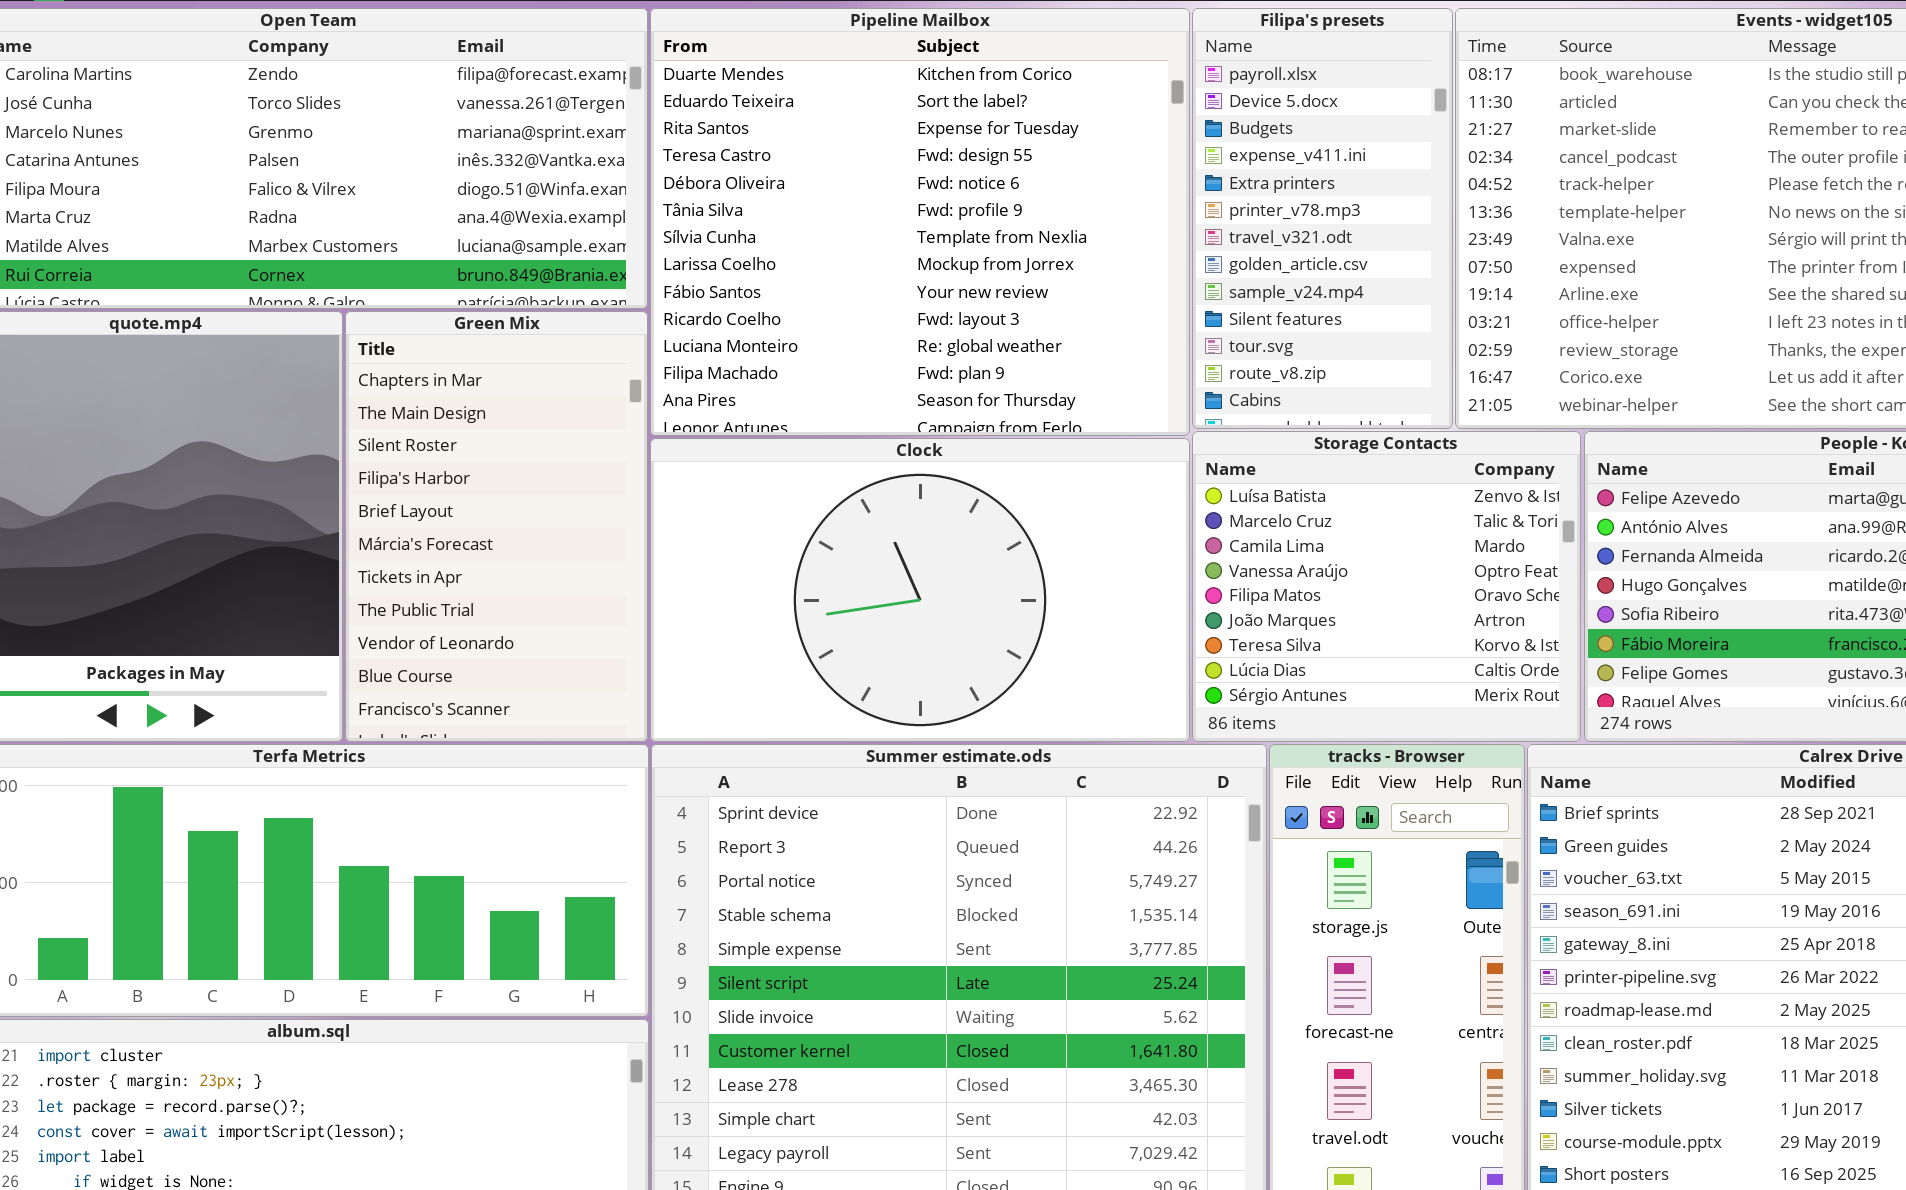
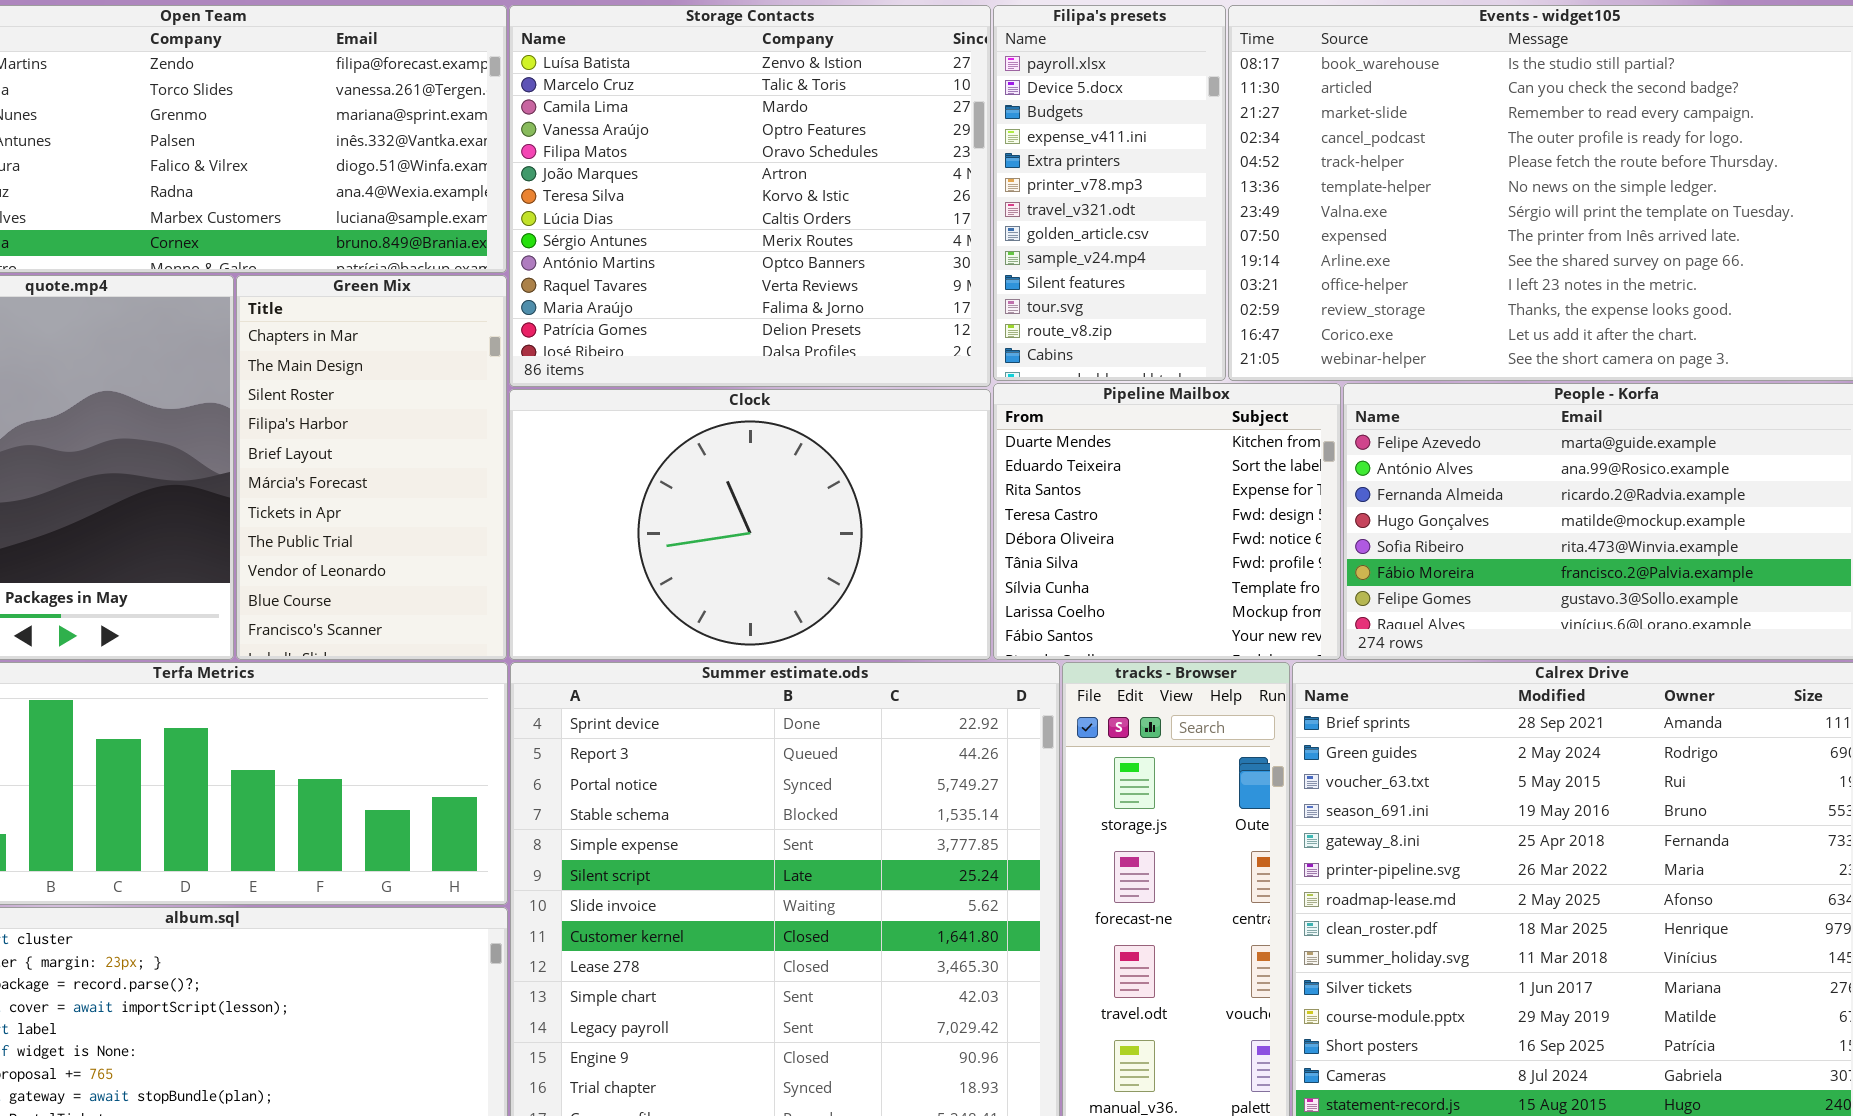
Pipeline Mailbox: [650,8,1190,436] -> [993,383,1341,660], moved, resized
Storage Contacts: [1192,431,1581,742] -> [509,5,991,387], moved, resized

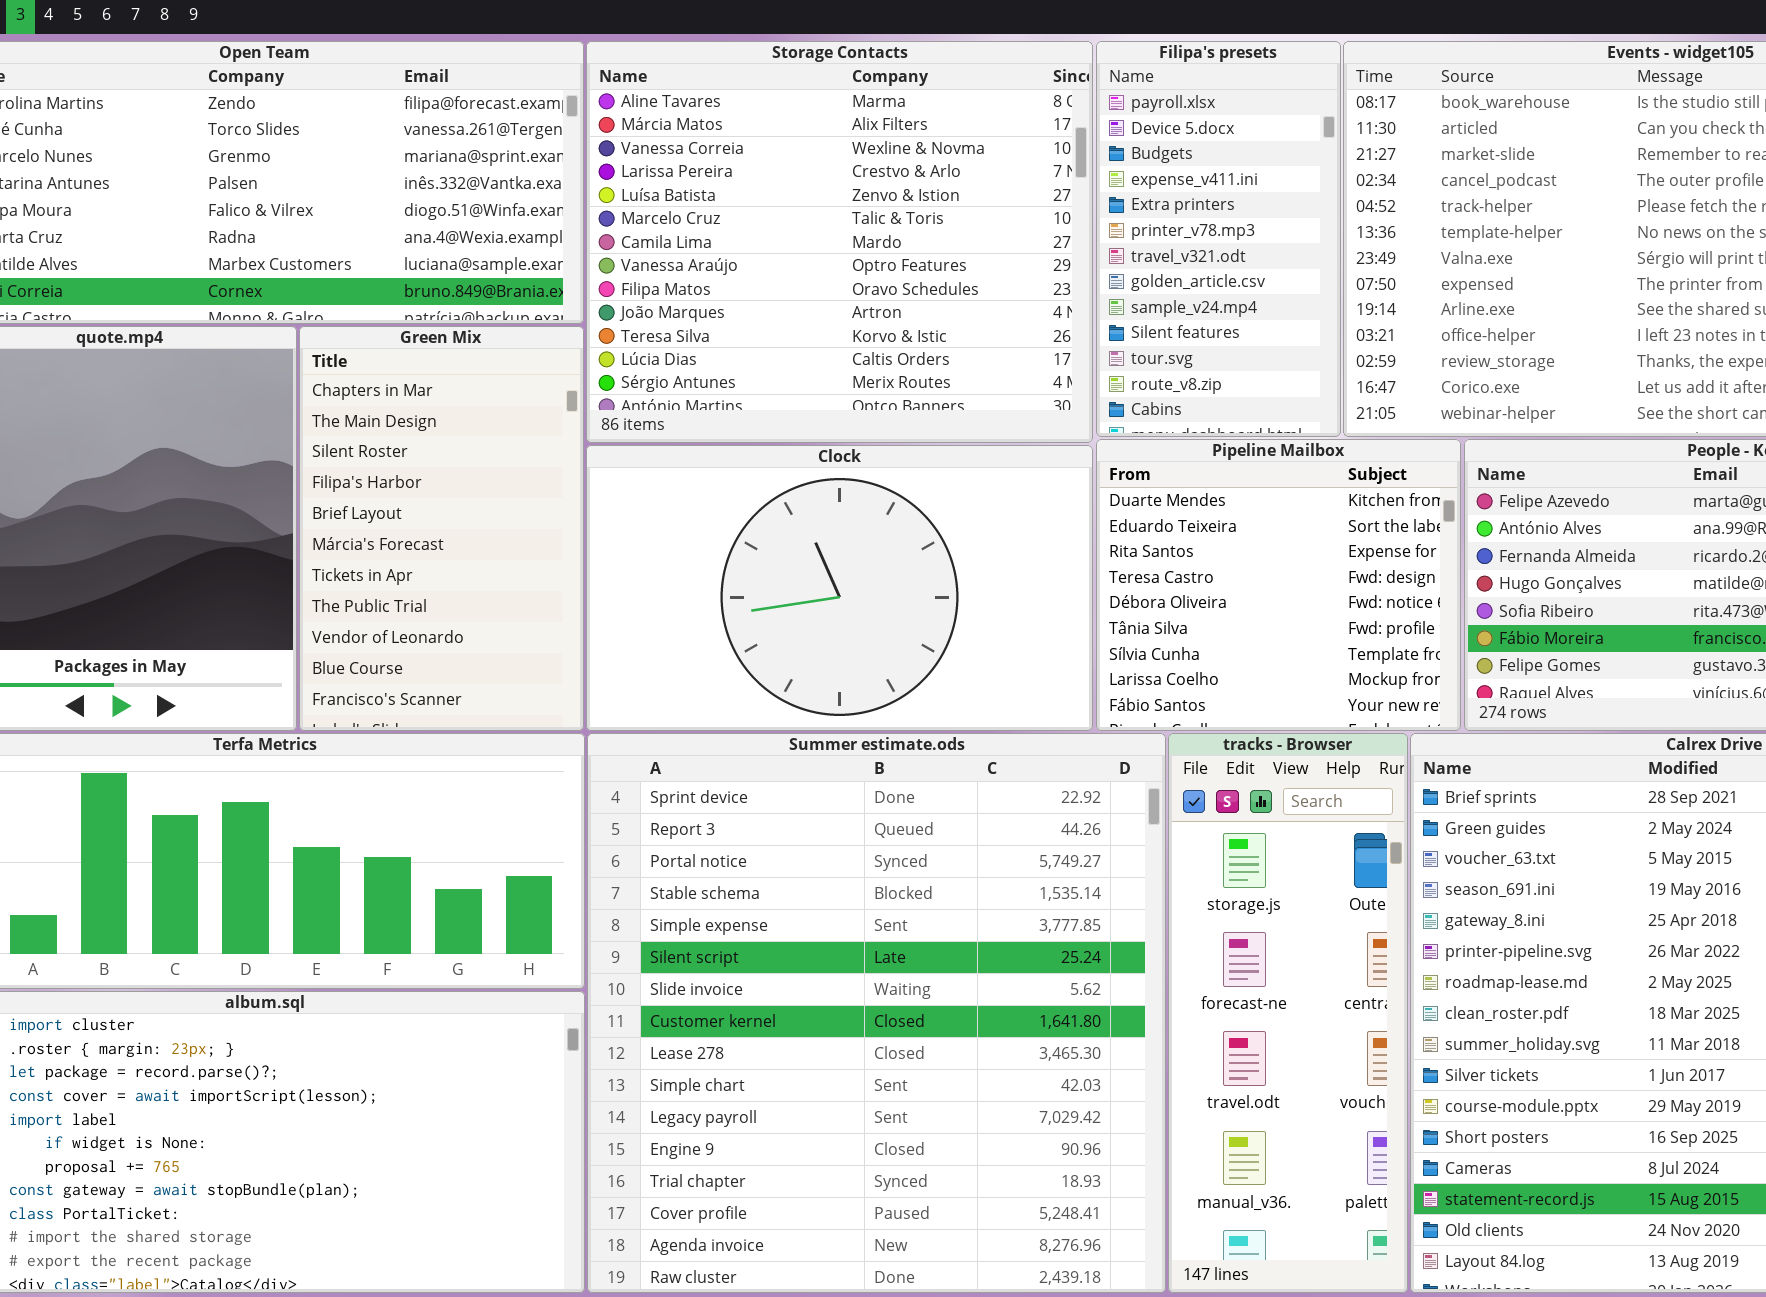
Storage Contacts: [509,5,991,387] -> [586,41,1093,443], scrolled up 4 rows

